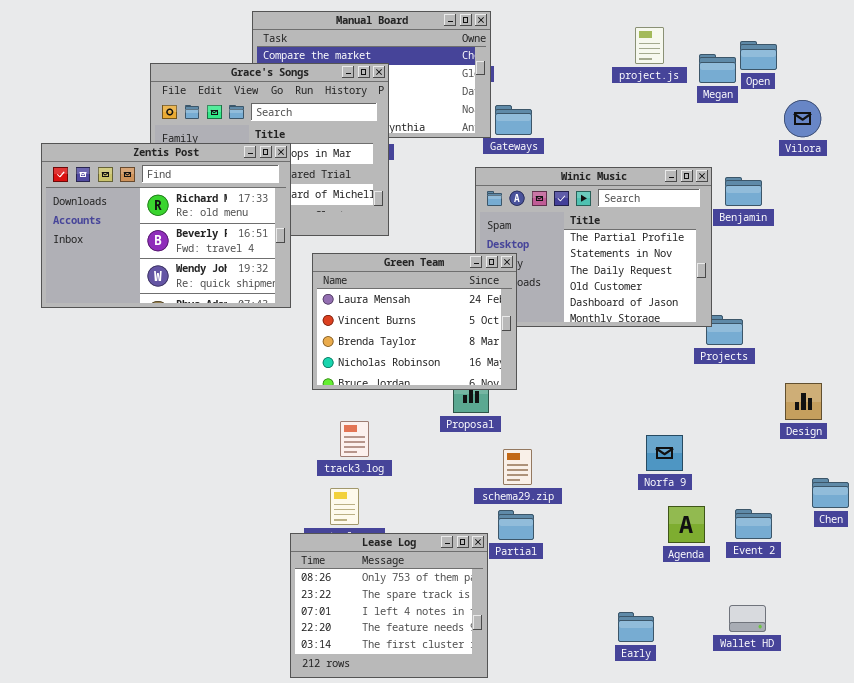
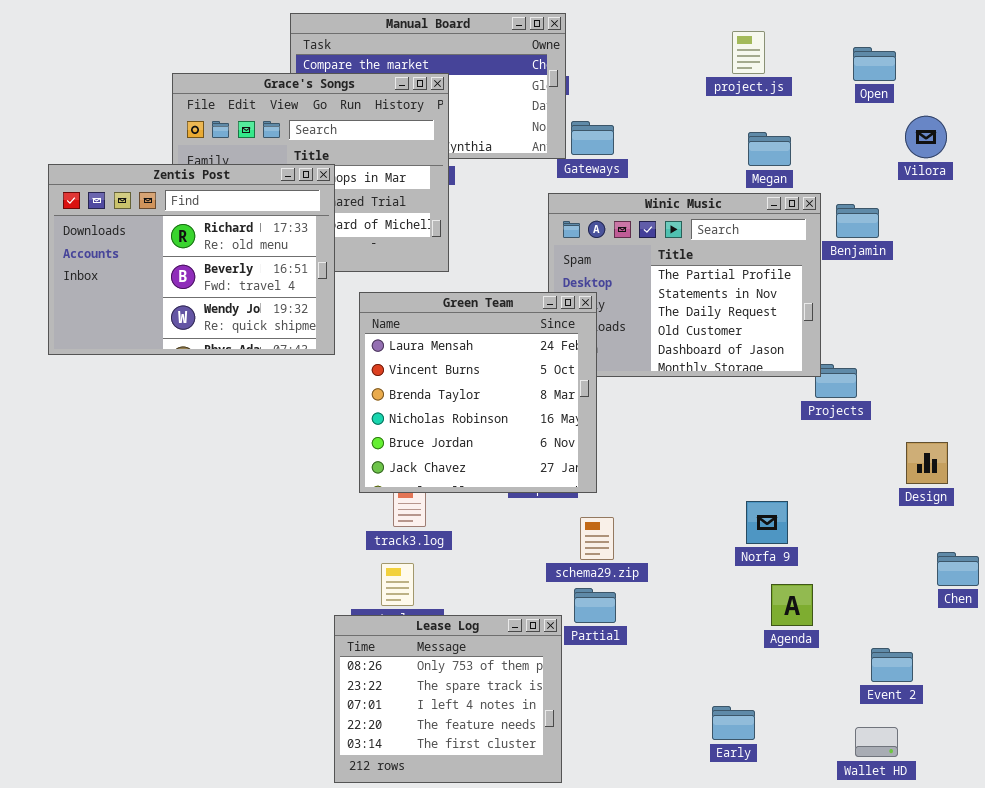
Megan: [699,54,736,83] -> [748,132,791,166], moved
Green Team: [312,253,517,390] -> [359,292,597,493], resized
Event 2: [735,509,772,539] -> [871,648,913,682], moved
Wallet HD: [729,605,766,632] -> [855,727,898,757], moved

